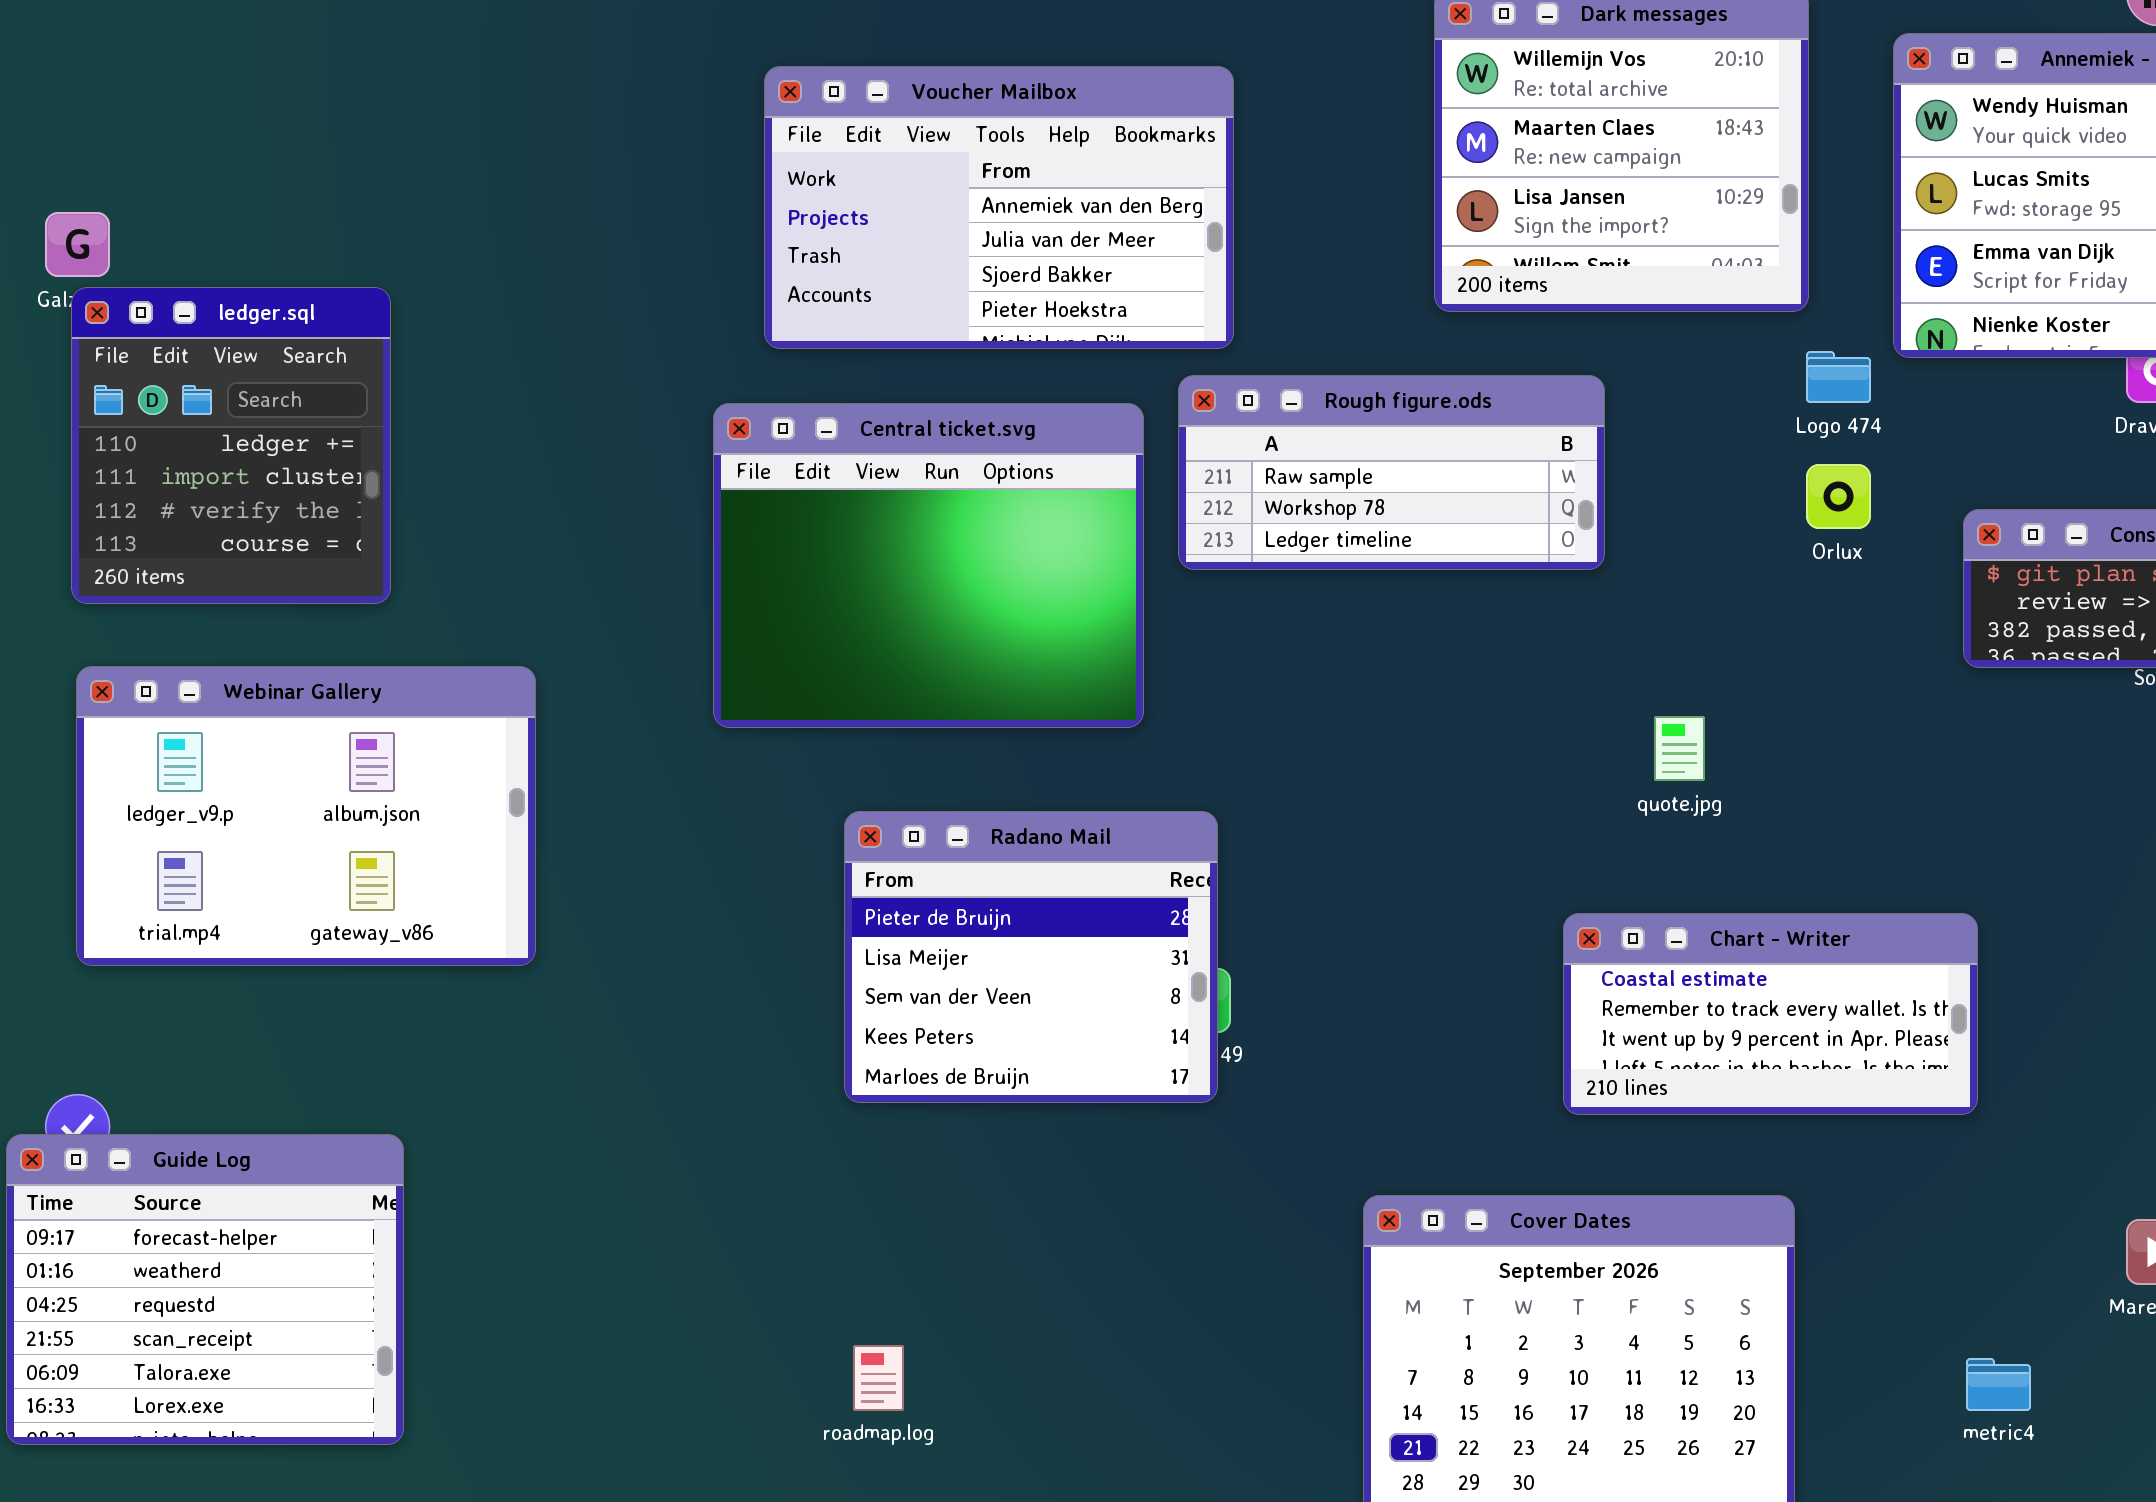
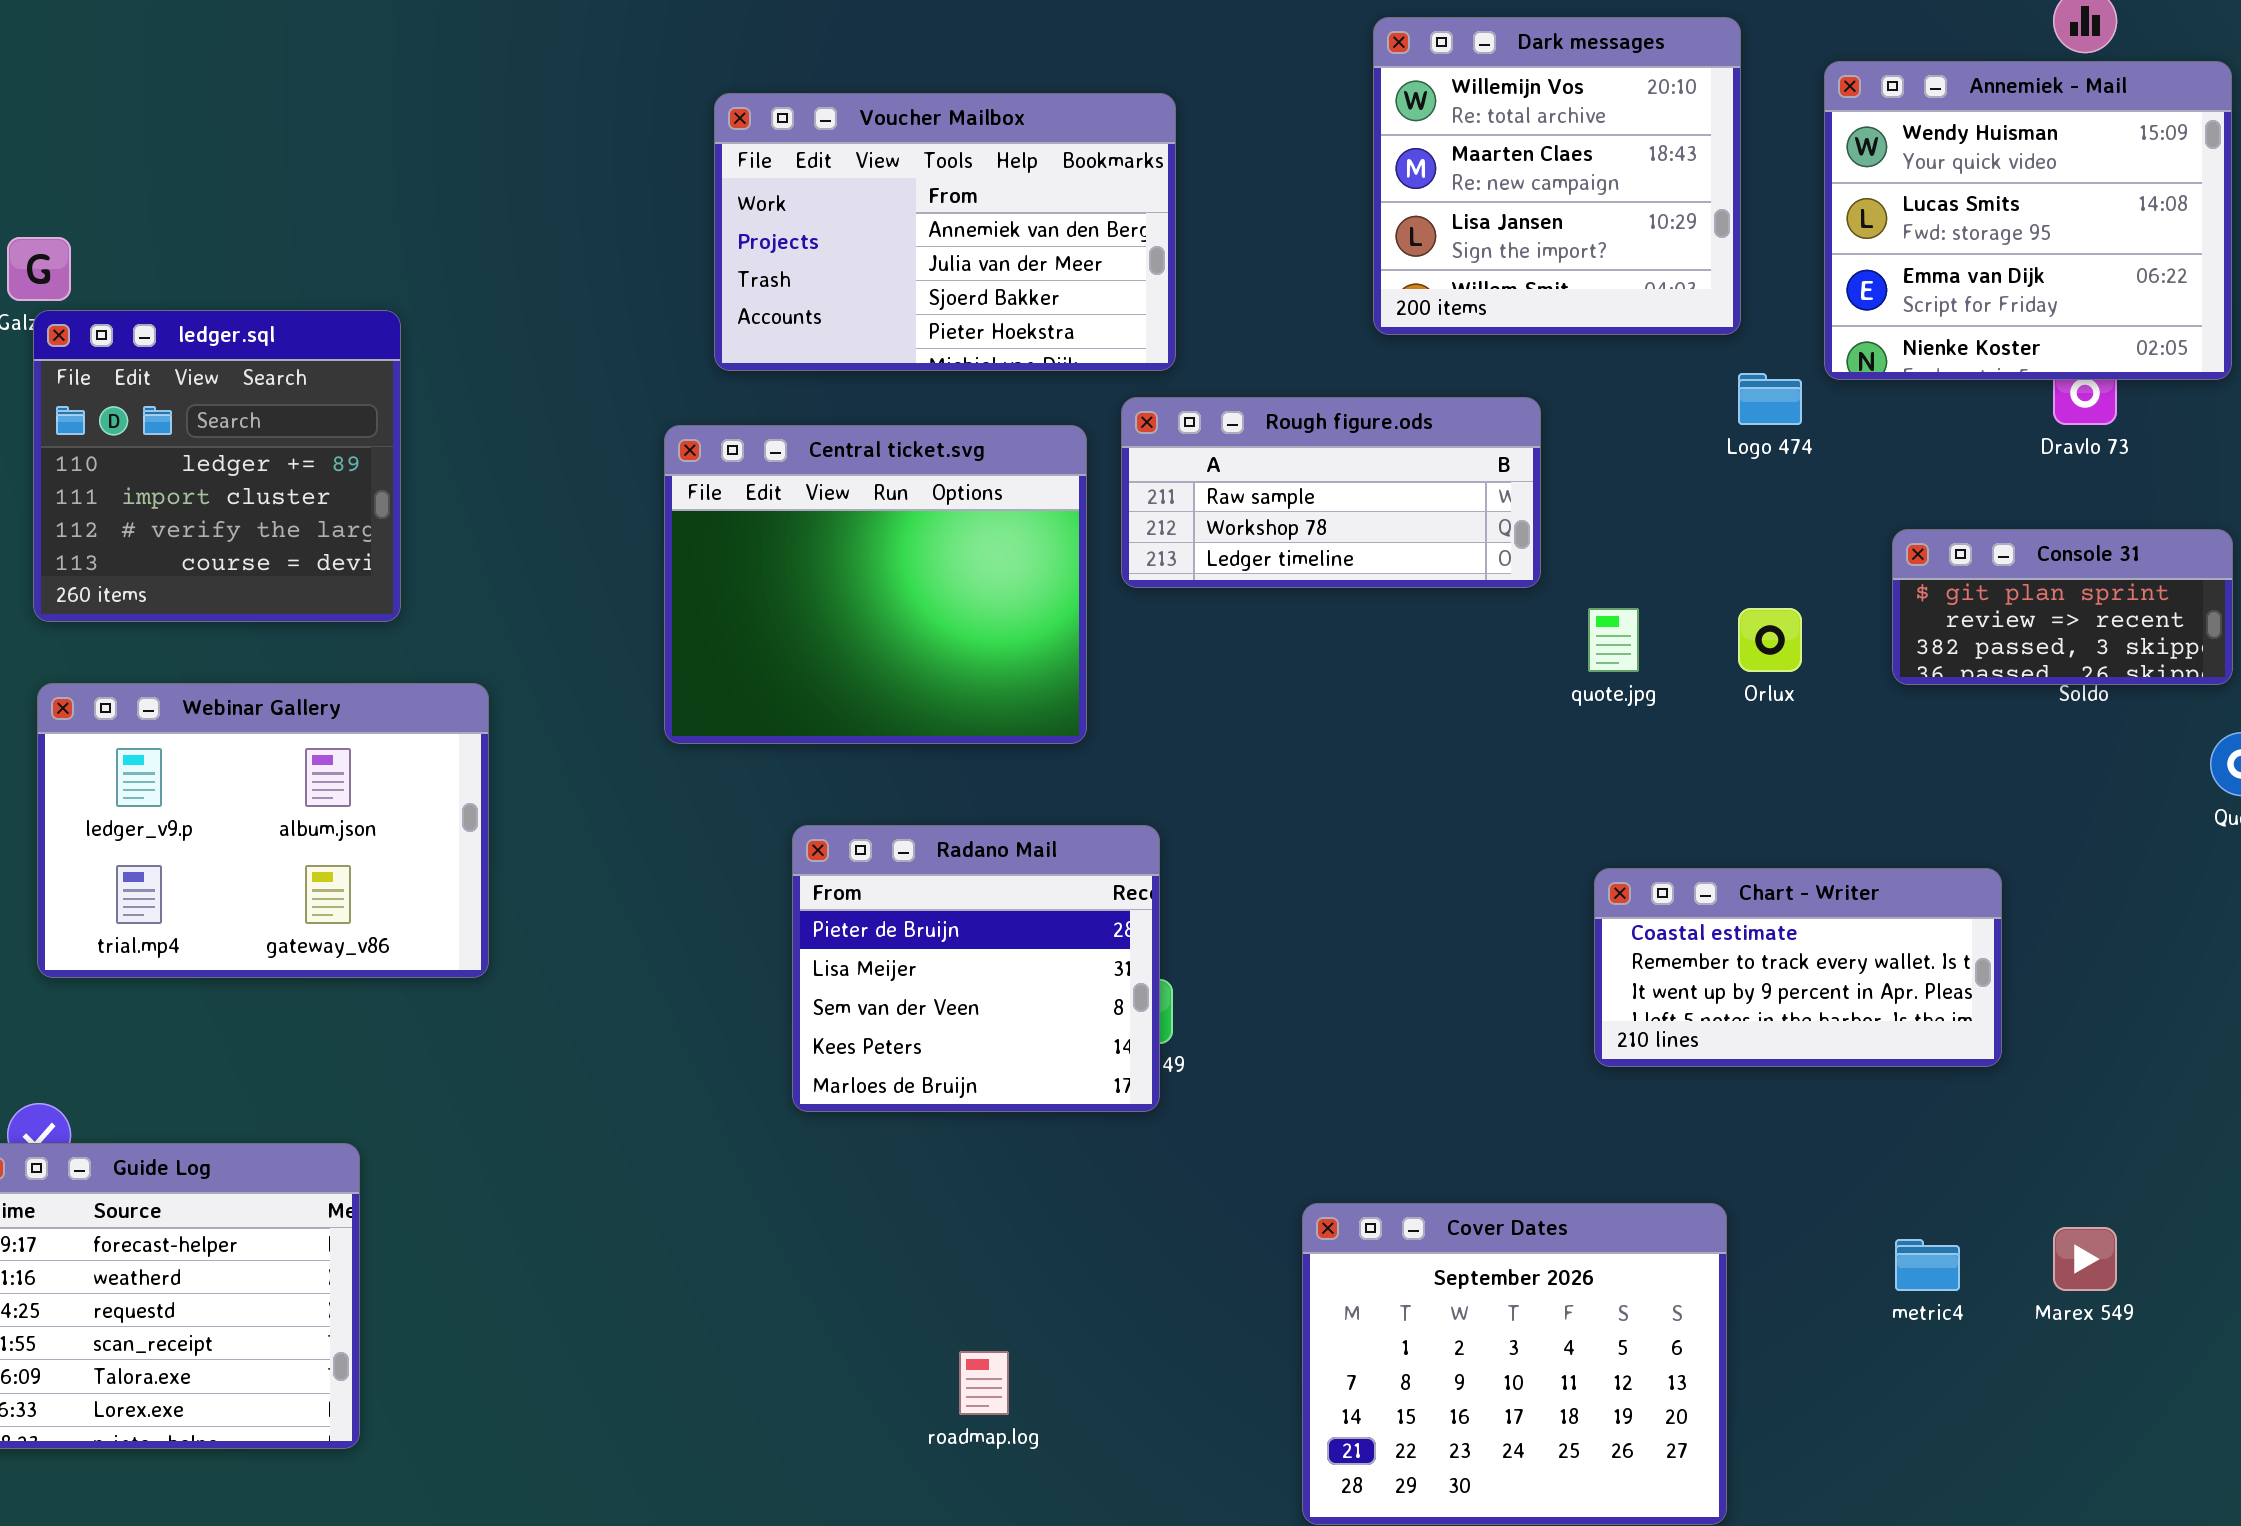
ledger.sql: [71,287,391,604] -> [33,310,401,622], resized
Orlux: [1806,464,1871,529] -> [1738,608,1802,672], moved
quote.jpg: [1654,716,1705,781] -> [1588,608,1639,672], moved
Chart - Writer: [1563,913,1978,1115] -> [1594,868,2002,1067], moved
roadmap.log: [853,1345,904,1411] -> [959,1351,1009,1415], moved
metric4: [1966,1358,2031,1411] -> [1895,1239,1960,1291], moved

